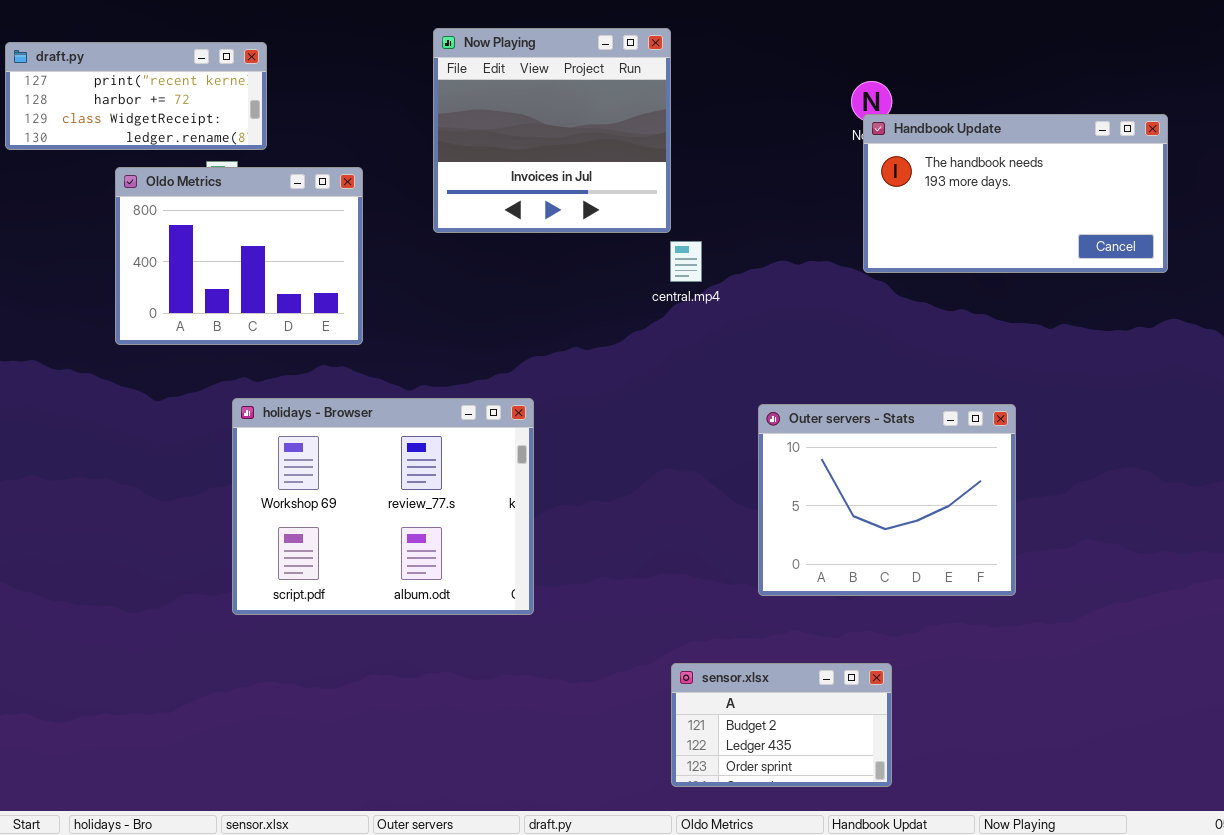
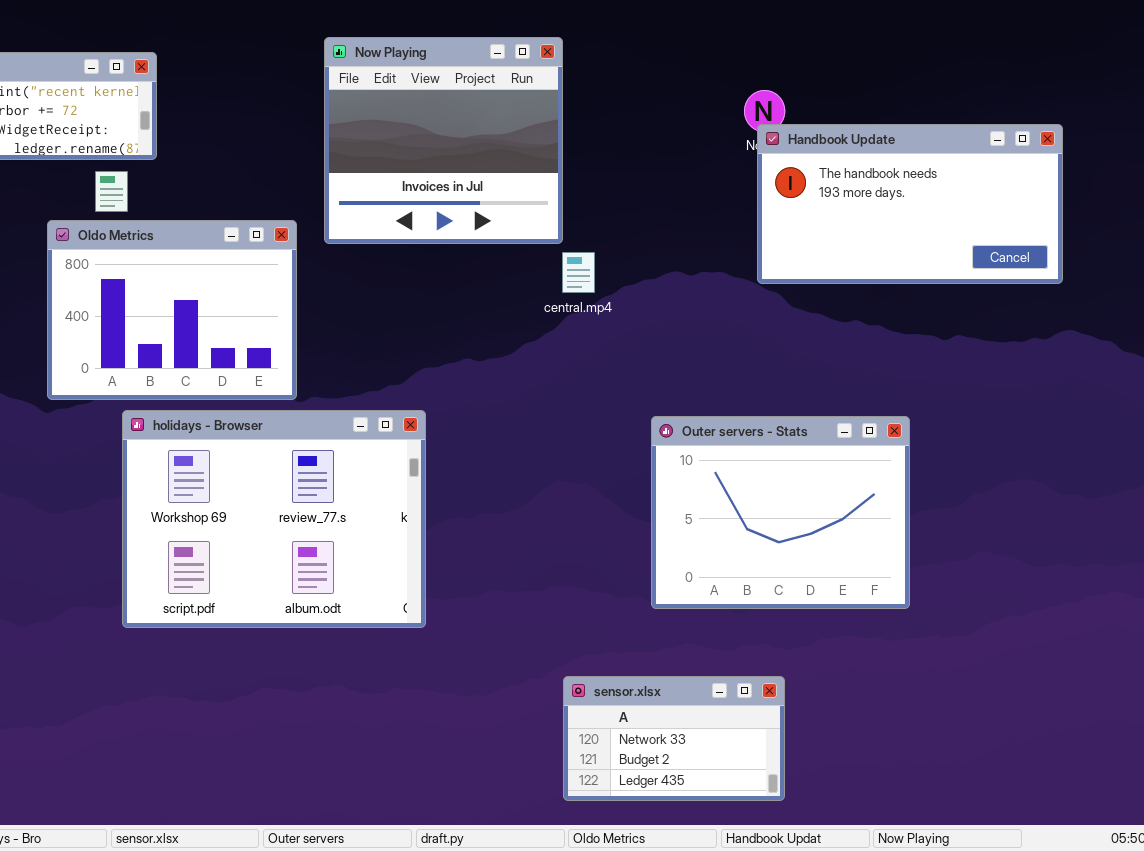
Oldo Metrics: [115,167,363,345] -> [47,220,297,400], moved
sensor.xlsx: [671,663,892,787] -> [563,676,785,801], scrolled up 1 row

